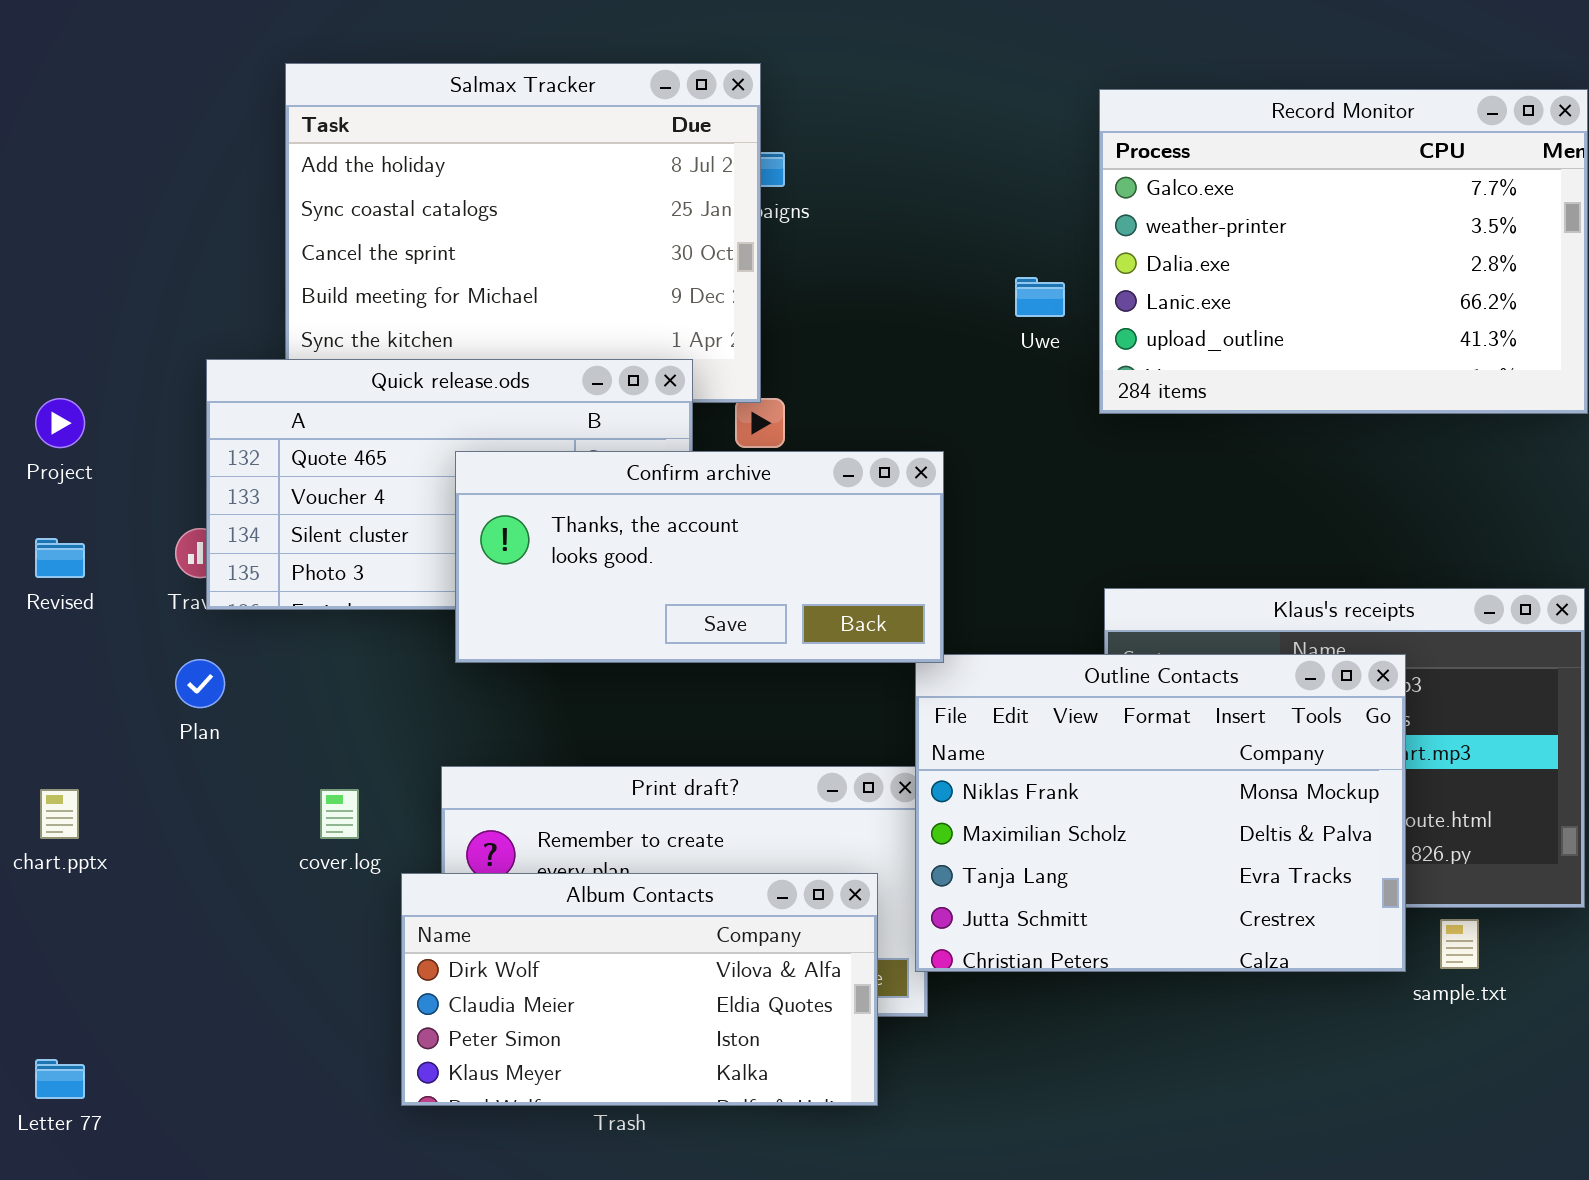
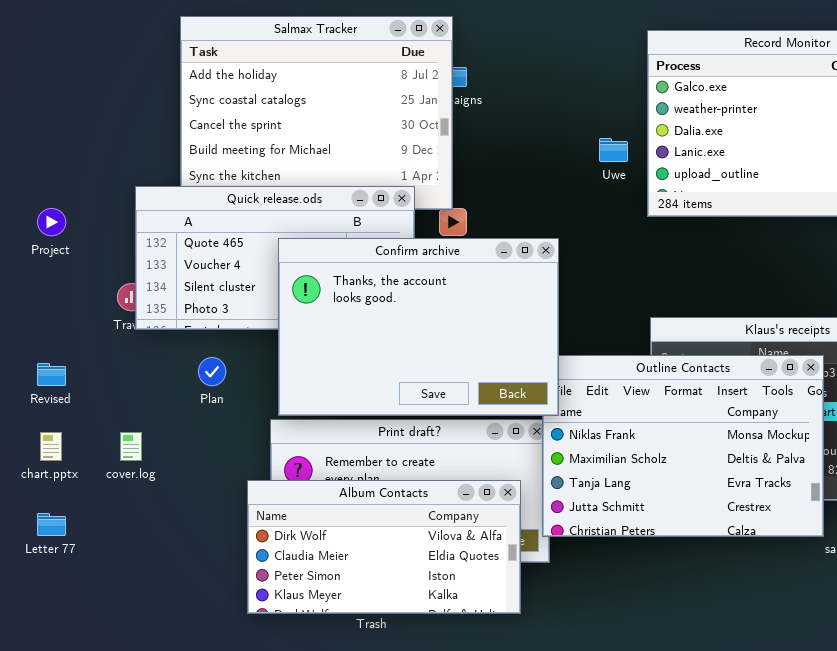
Confirm archive: [455,451,944,663] -> [278,238,559,416], resized
Revised: [35,538,85,578] -> [37,363,66,386], moved
Plan: [175,659,225,708] -> [198,357,226,386], moved
cover.log: [320,789,359,839] -> [120,432,142,461], moved
Letter 77: [35,1059,85,1099] -> [37,513,66,536], moved

